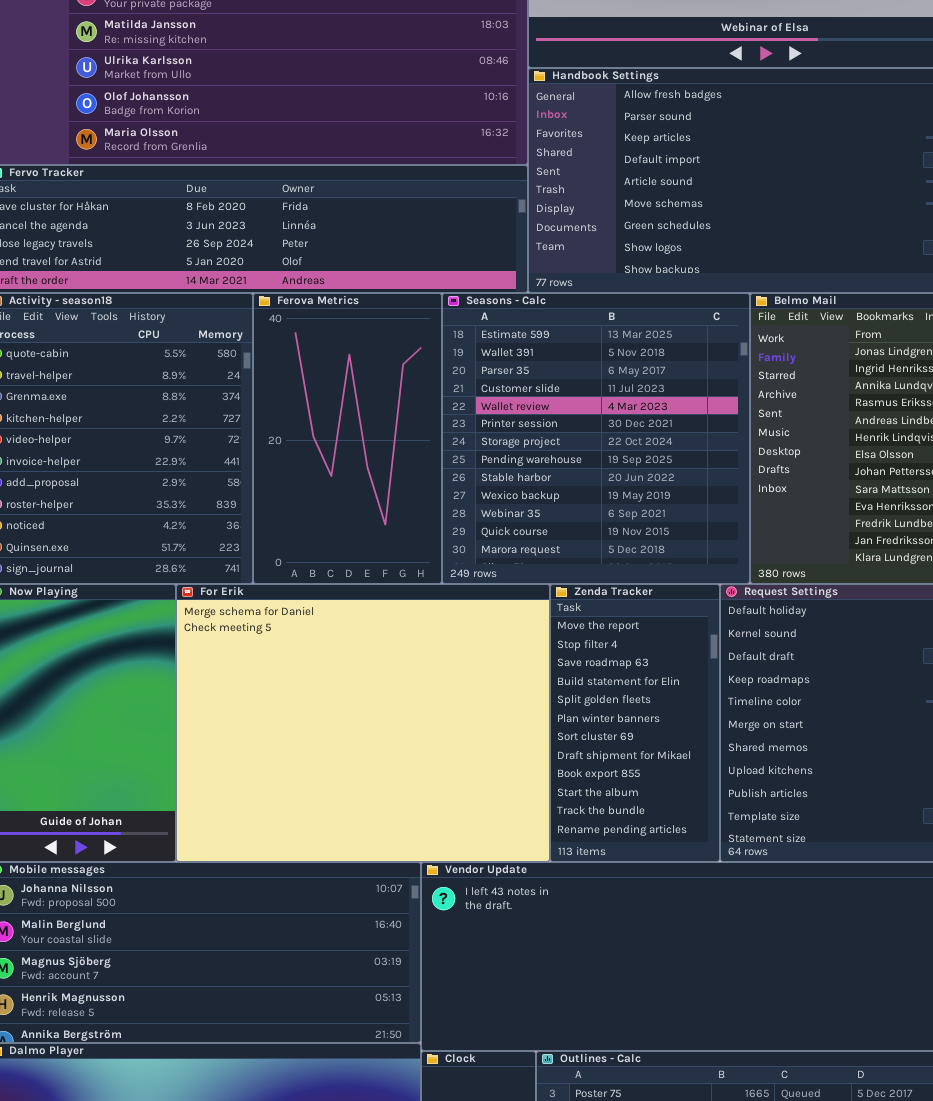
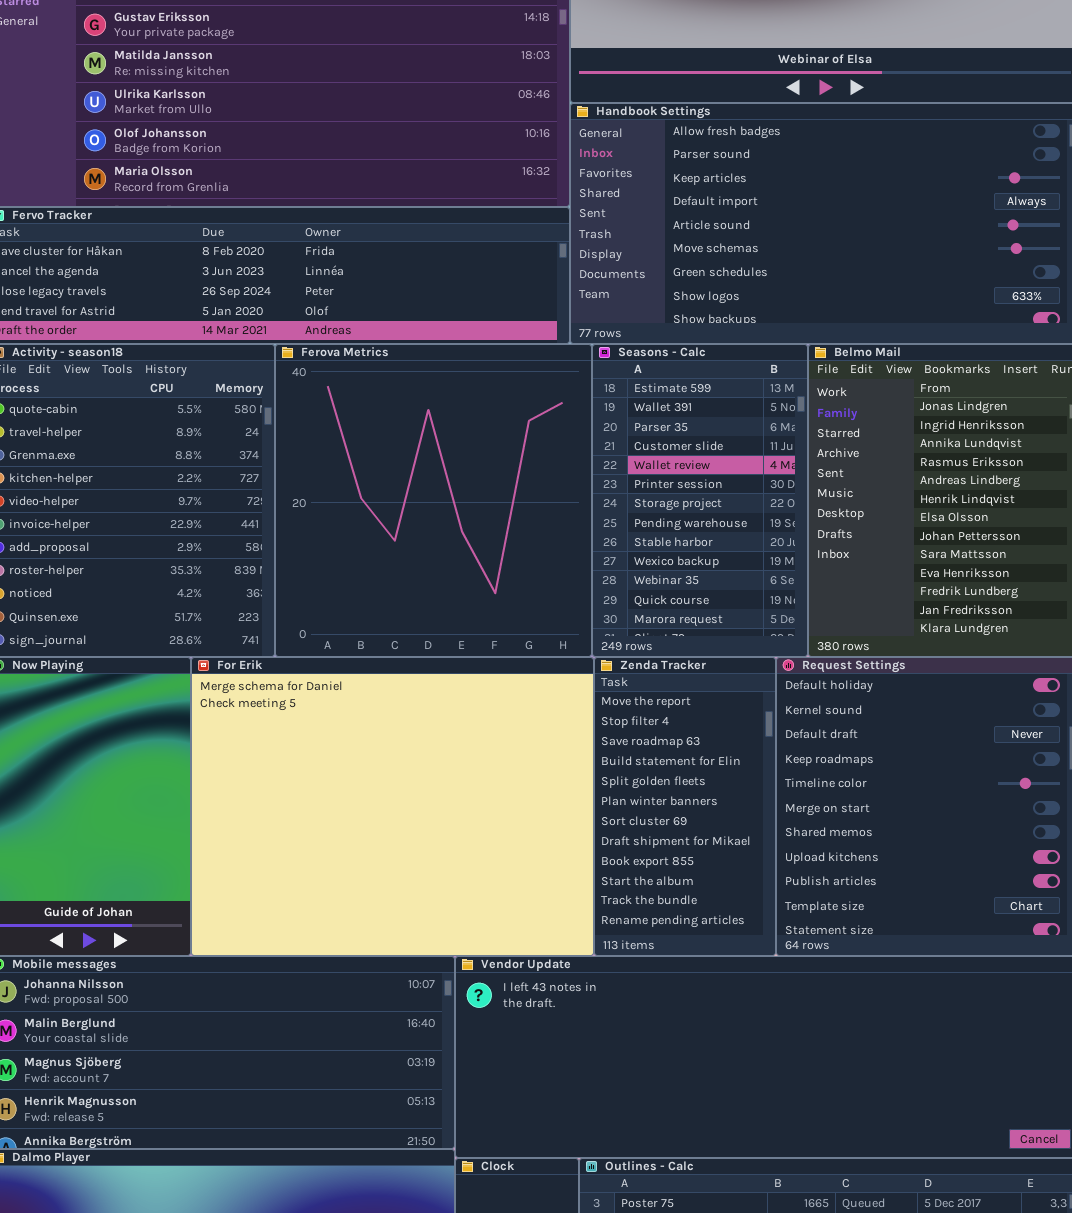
Ferova Metrics: [253,293,442,584] -> [275,344,592,657], resized
Seasons - Calc: [442,293,750,584] -> [592,344,808,657], resized

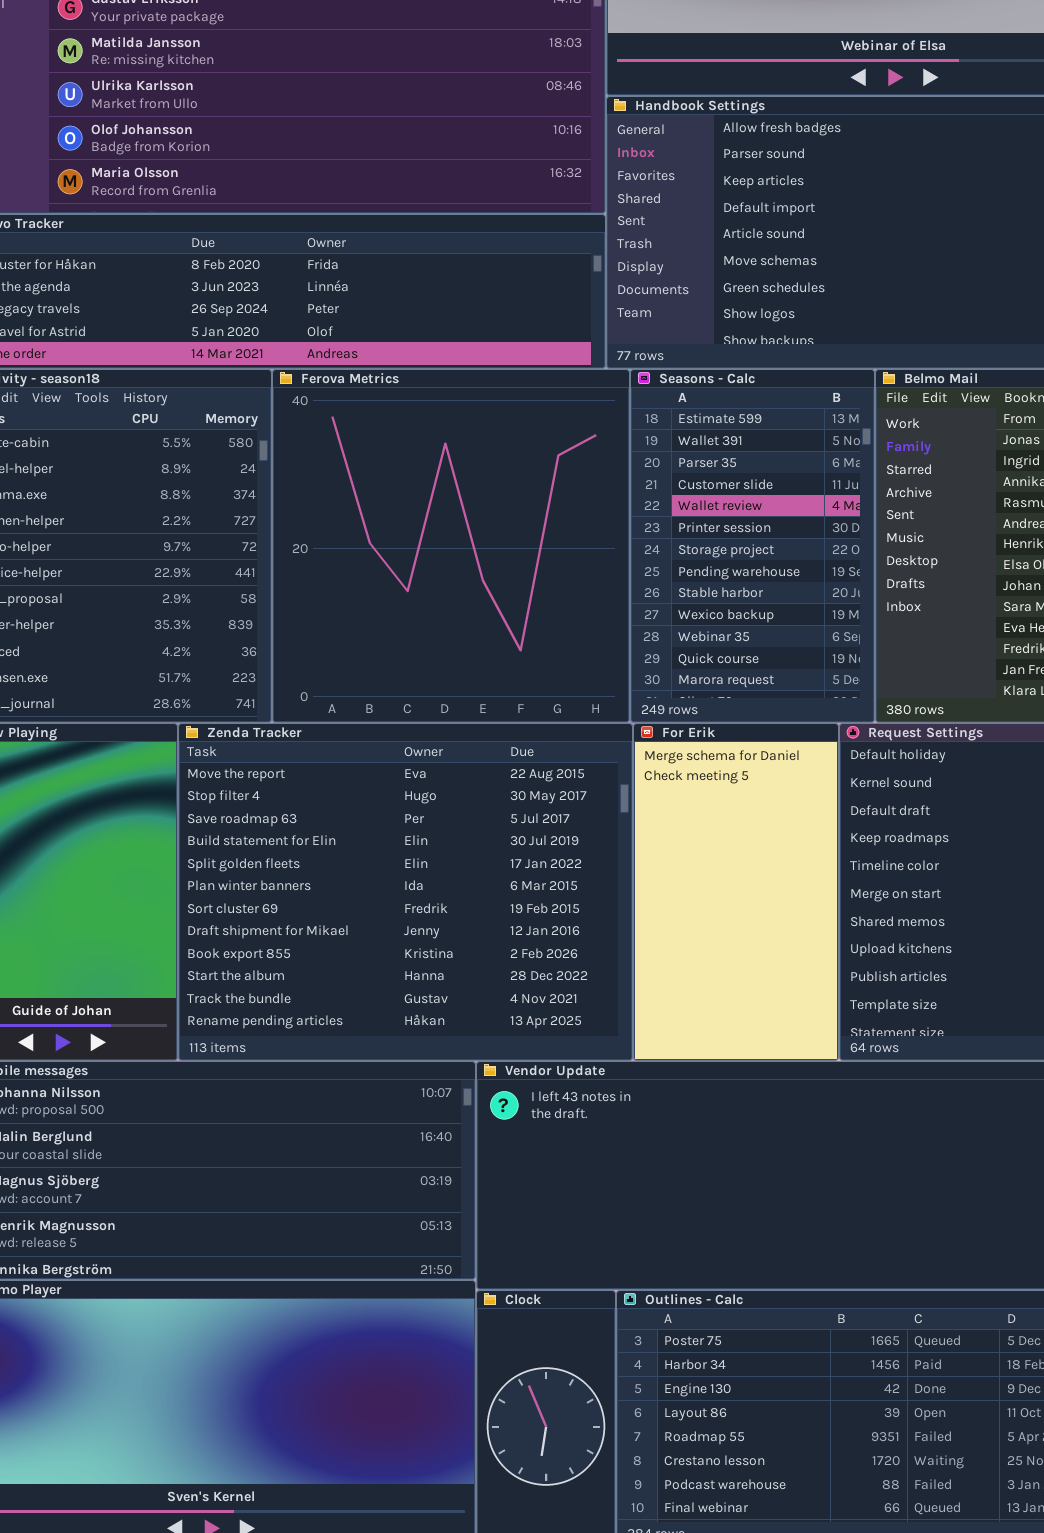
For Erik: [191,657,594,956] -> [633,723,839,1061], moved, resized
Zenda Tracker: [594,657,776,956] -> [178,723,633,1061], moved, resized

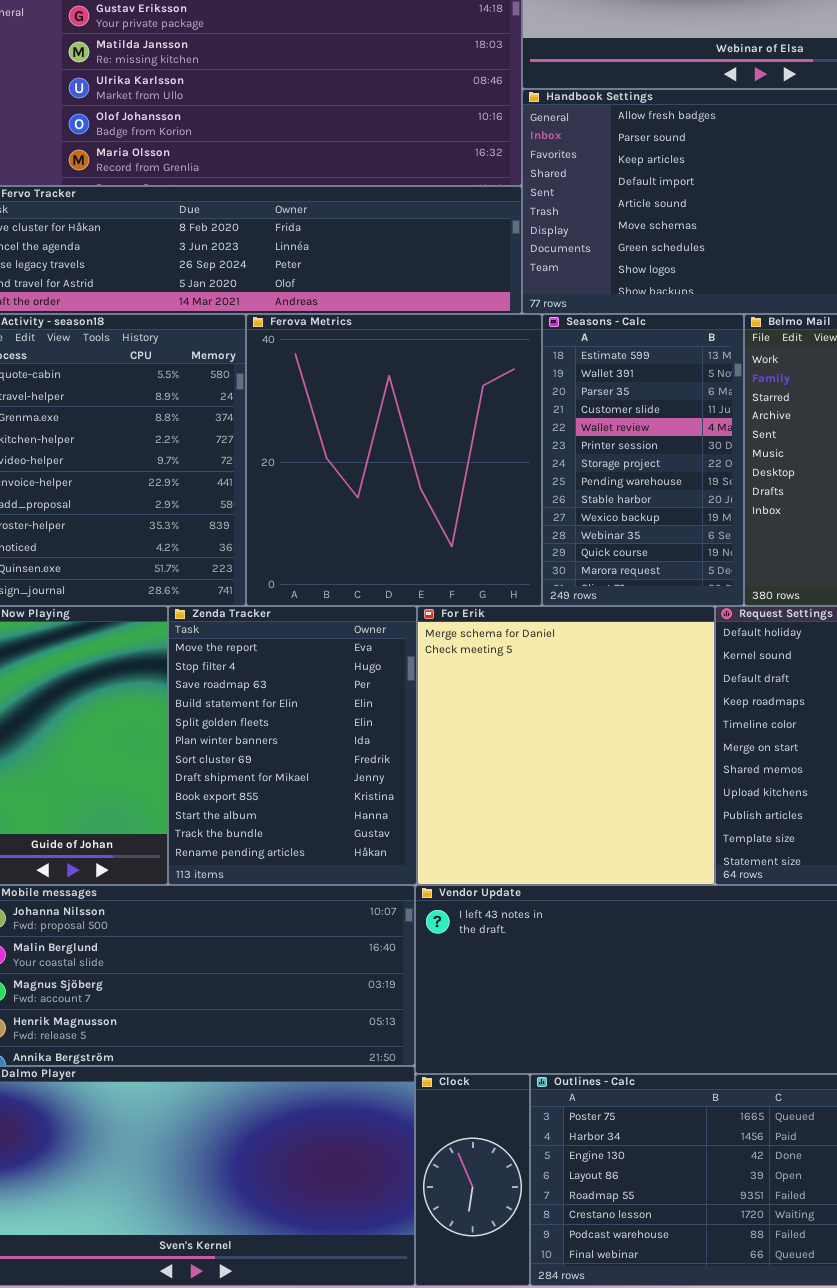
Zenda Tracker: [178,723,633,1061] -> [168,606,417,885], resized
For Erik: [633,723,839,1061] -> [417,606,715,885], resized

